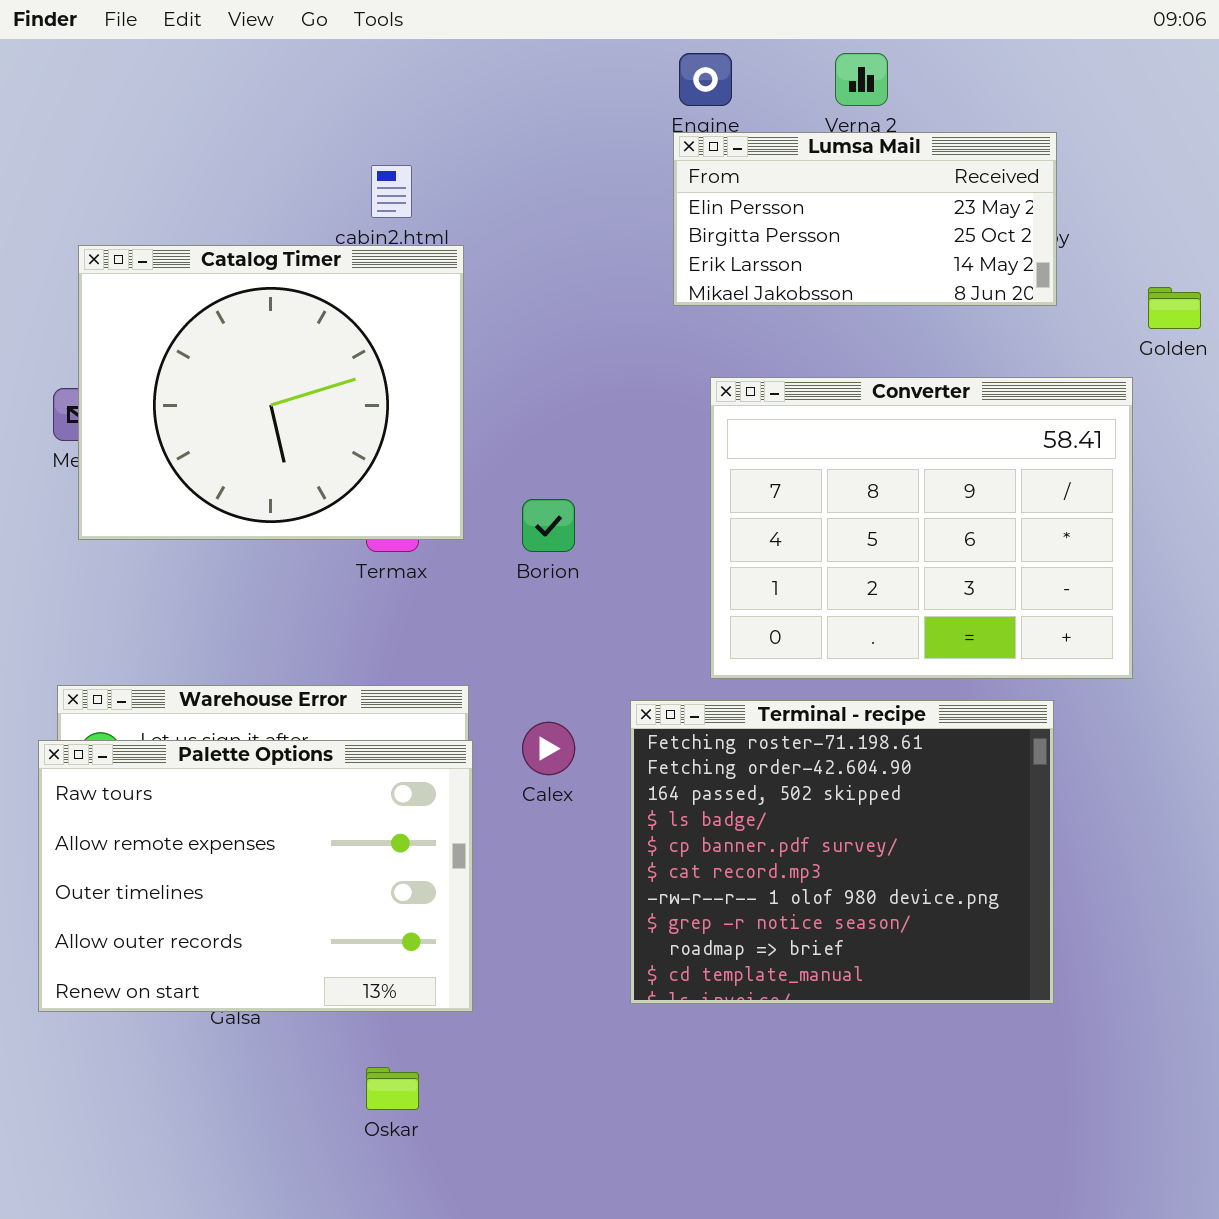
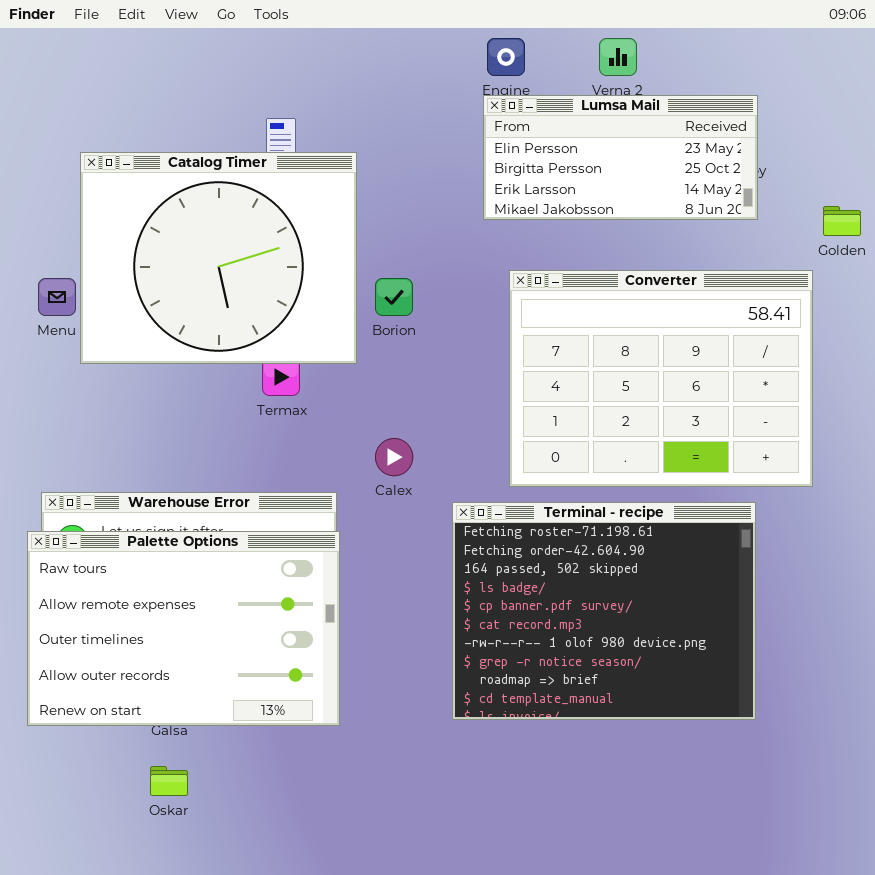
Catalog Timer: [78,245,464,540] -> [80,152,357,364], moved
Borion: [522,499,575,552] -> [375,278,413,316], moved
Calex: [522,722,575,775] -> [375,438,413,476], moved
Oskar: [366,1067,419,1110] -> [150,766,188,796], moved

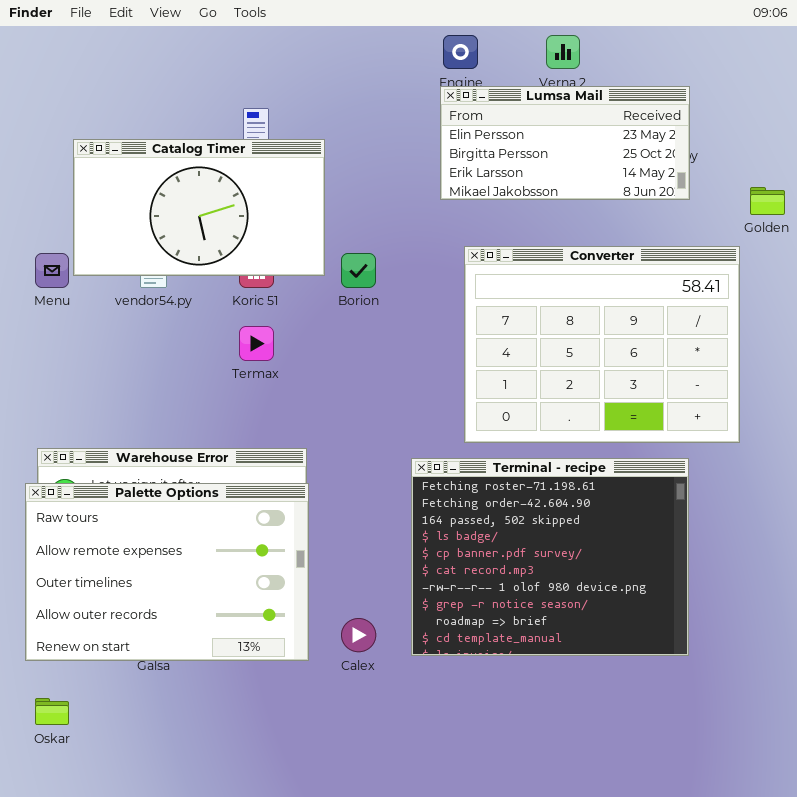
Catalog Timer: [80,152,357,364] -> [73,139,325,276], resized
Calex: [375,438,413,476] -> [341,618,376,652], moved
Oskar: [150,766,188,796] -> [35,698,69,725], moved

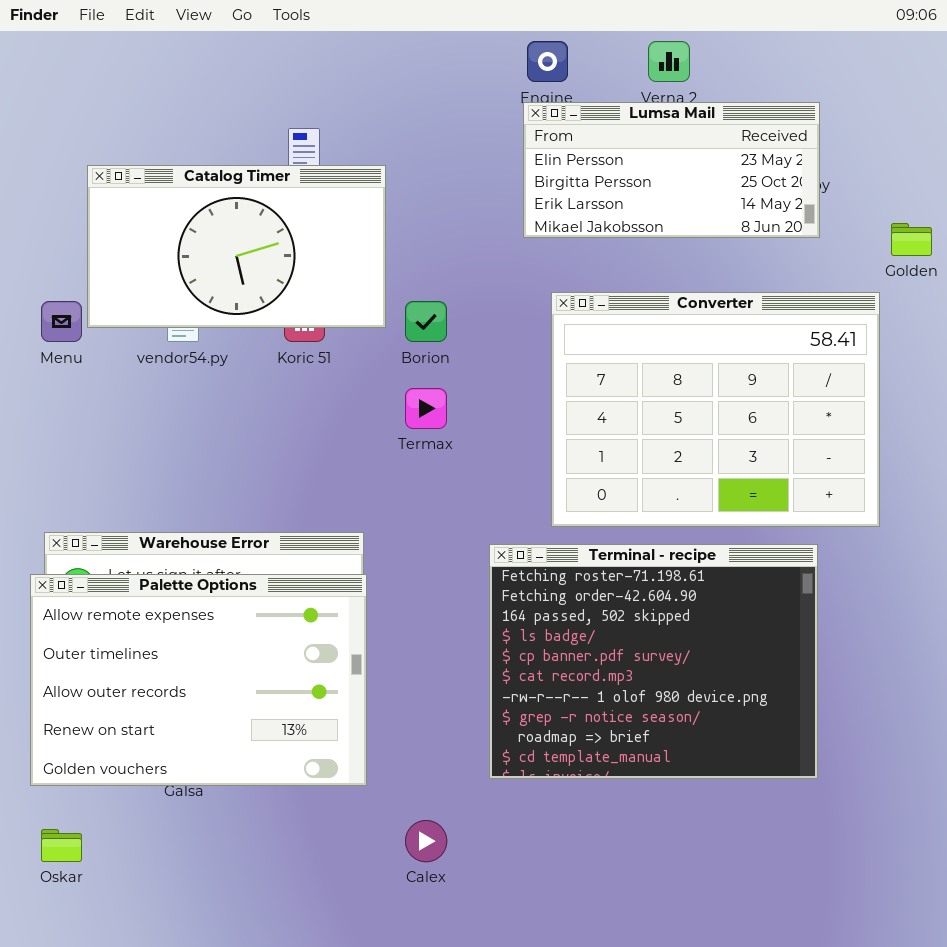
Termax: [239,326,274,361] -> [405,388,447,429], moved
Palette Options: [25,483,309,661] -> [30,574,367,786], scrolled down 1 row
Calex: [341,618,376,652] -> [405,820,447,862], moved

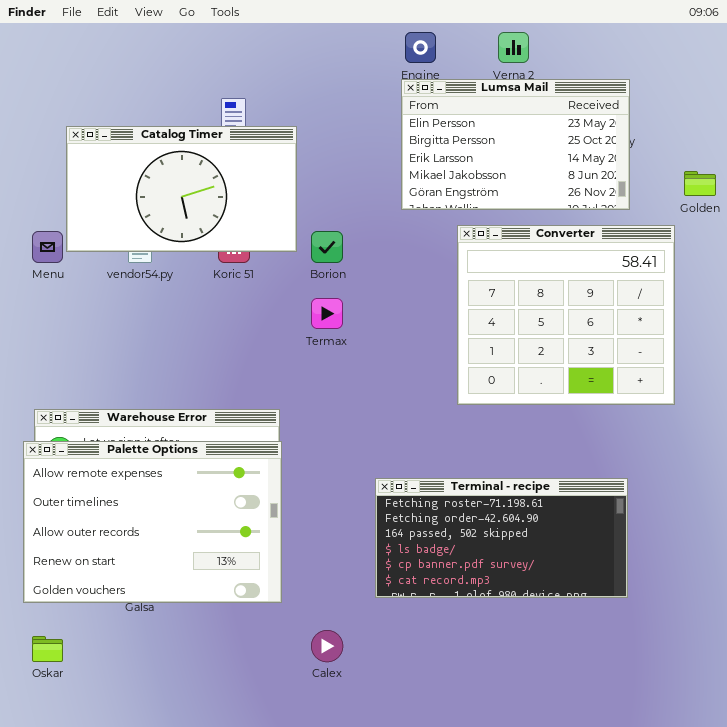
Lumsa Mail: [523,102,820,238] -> [401,79,630,210], resized
Converter: [551,292,880,527] -> [457,225,675,405], resized
Terminal - recipe: [489,544,818,779] -> [375,478,628,598], resized

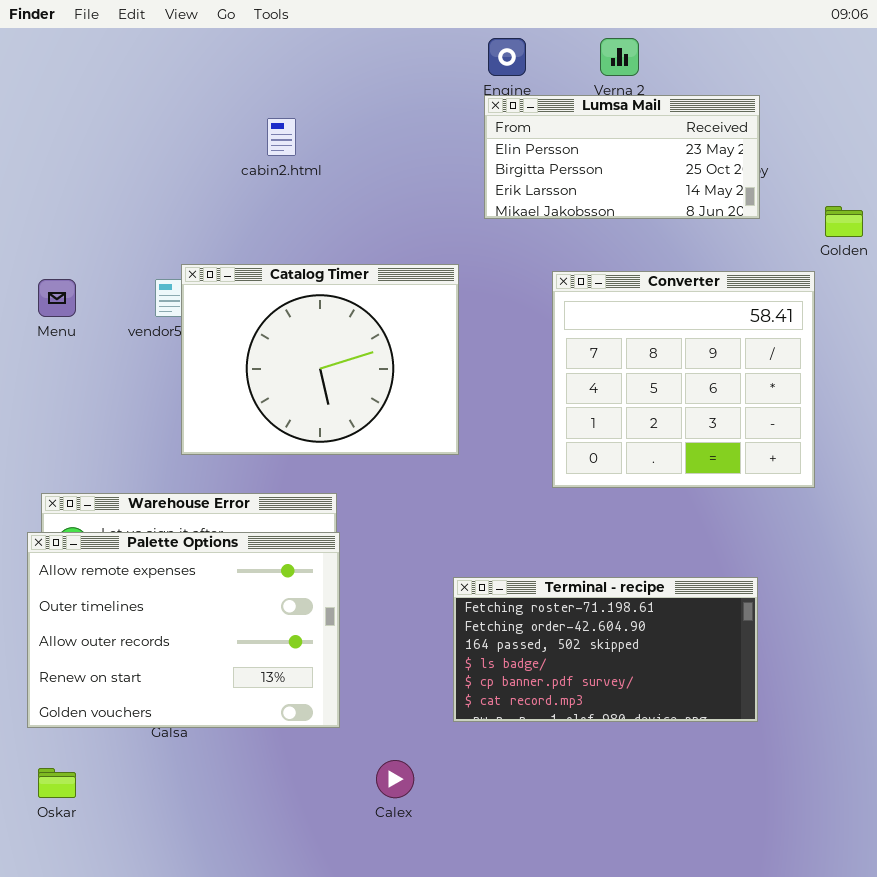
Lumsa Mail: [401,79,630,210] -> [484,95,760,219], resized
Catalog Timer: [66,126,297,252] -> [181,264,459,455], moved, resized

